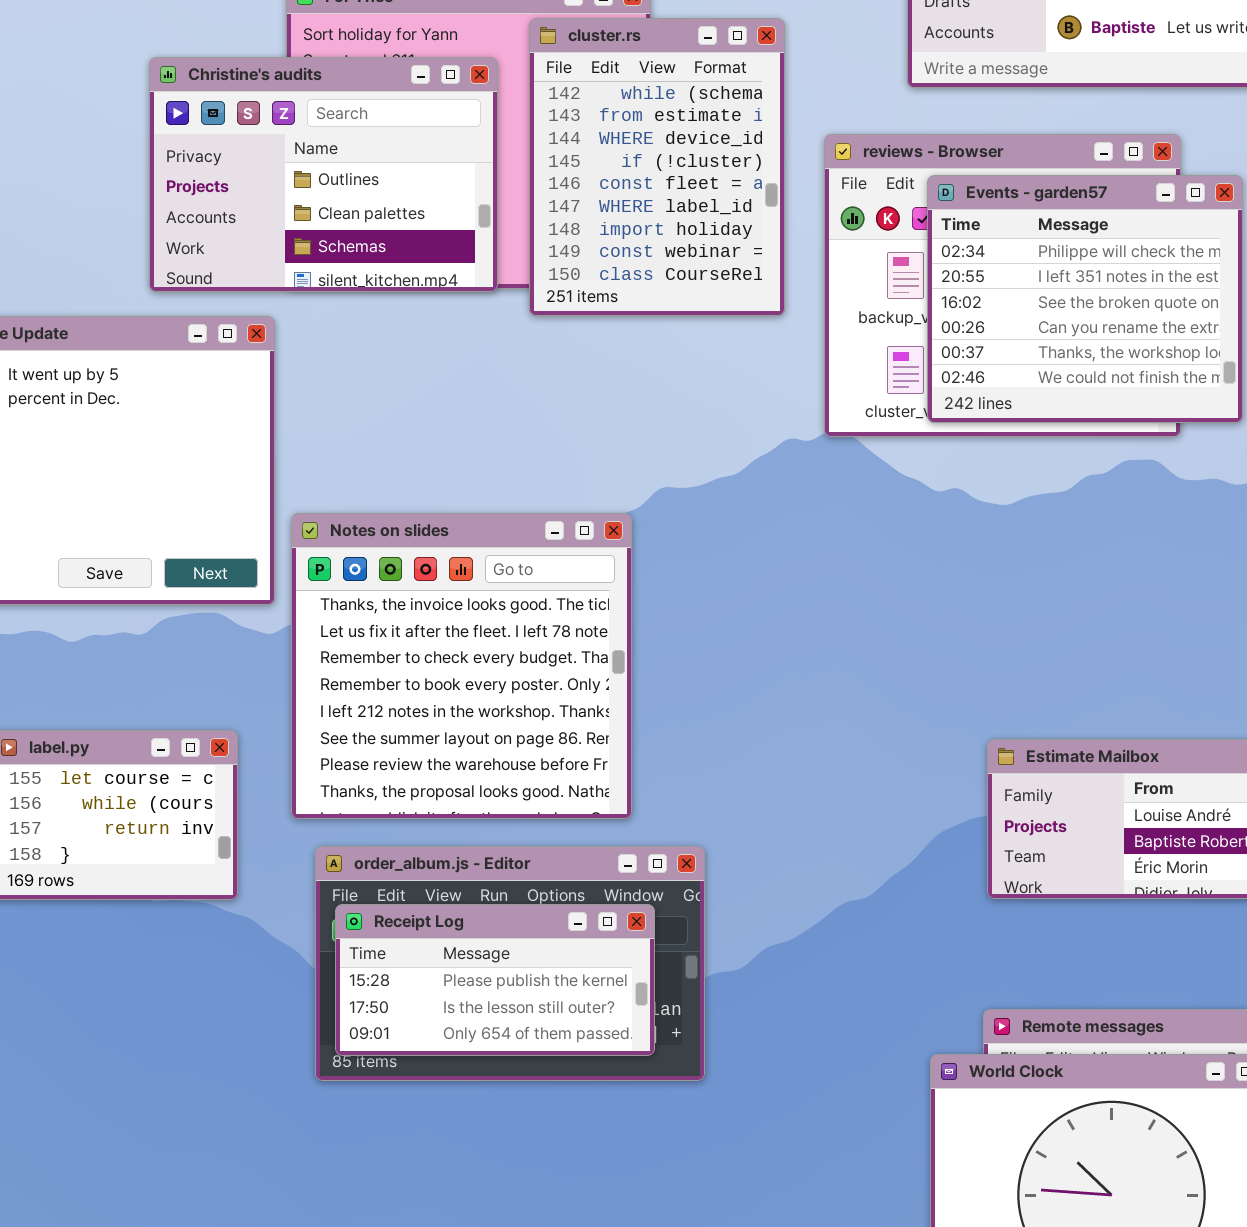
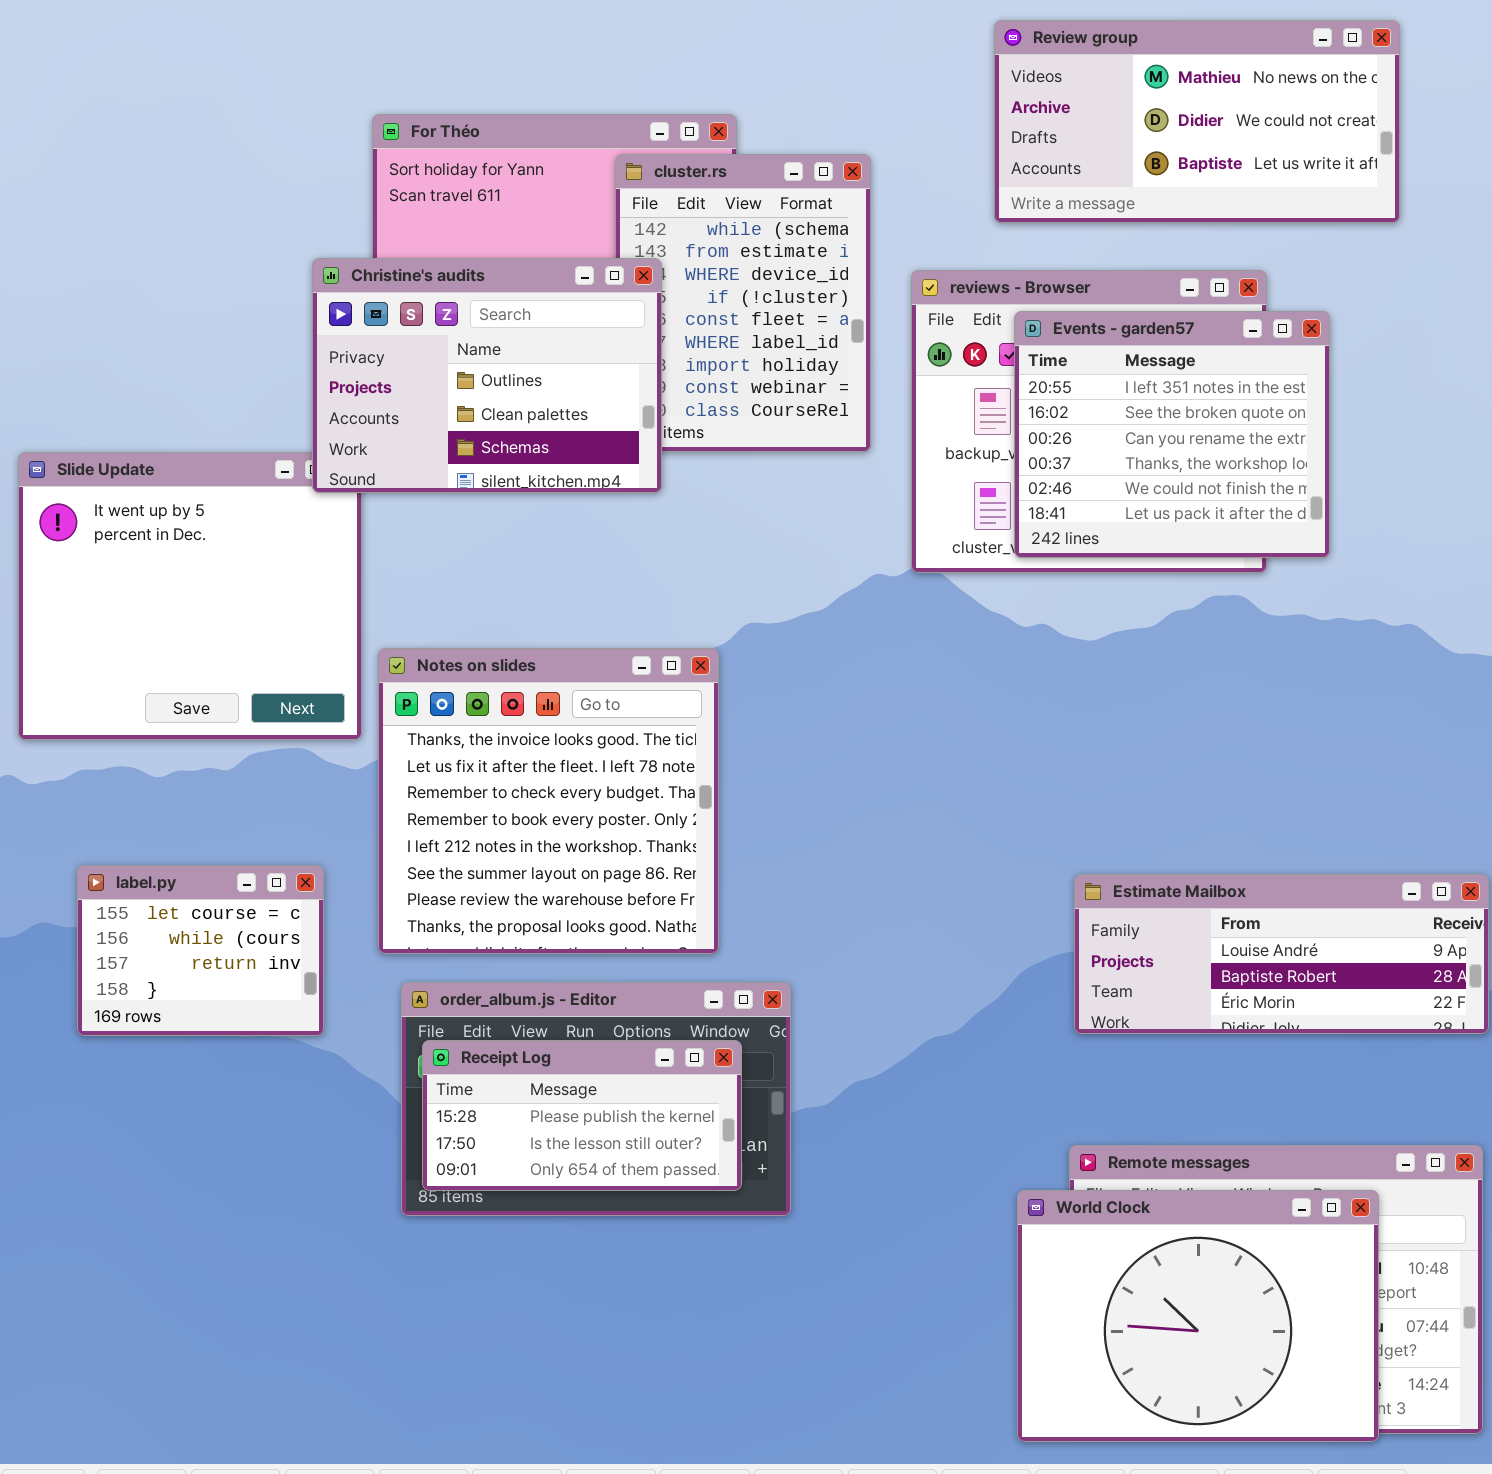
Christine's audits: [149,57,498,292] -> [312,258,662,493], moved
Events - garden57: [927,175,1243,423] -> [1014,311,1330,558], scrolled down 1 row

